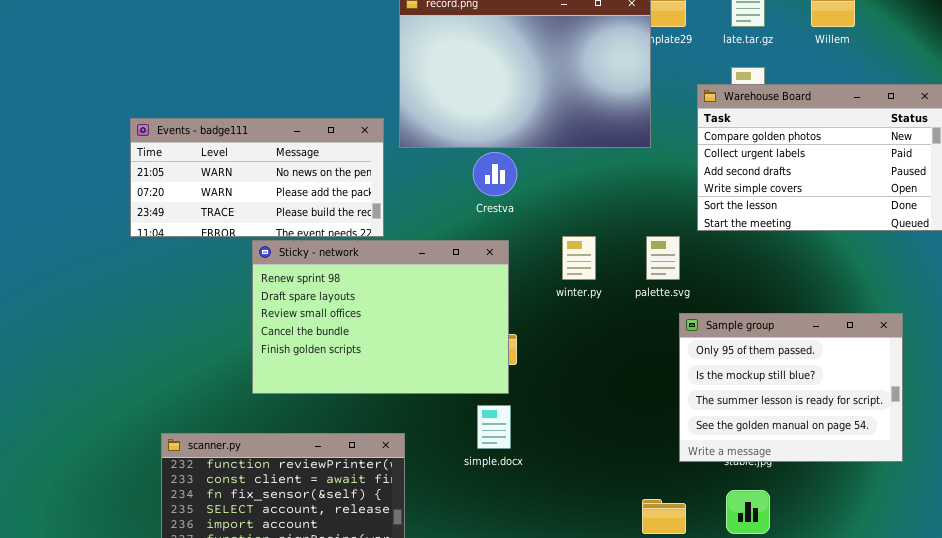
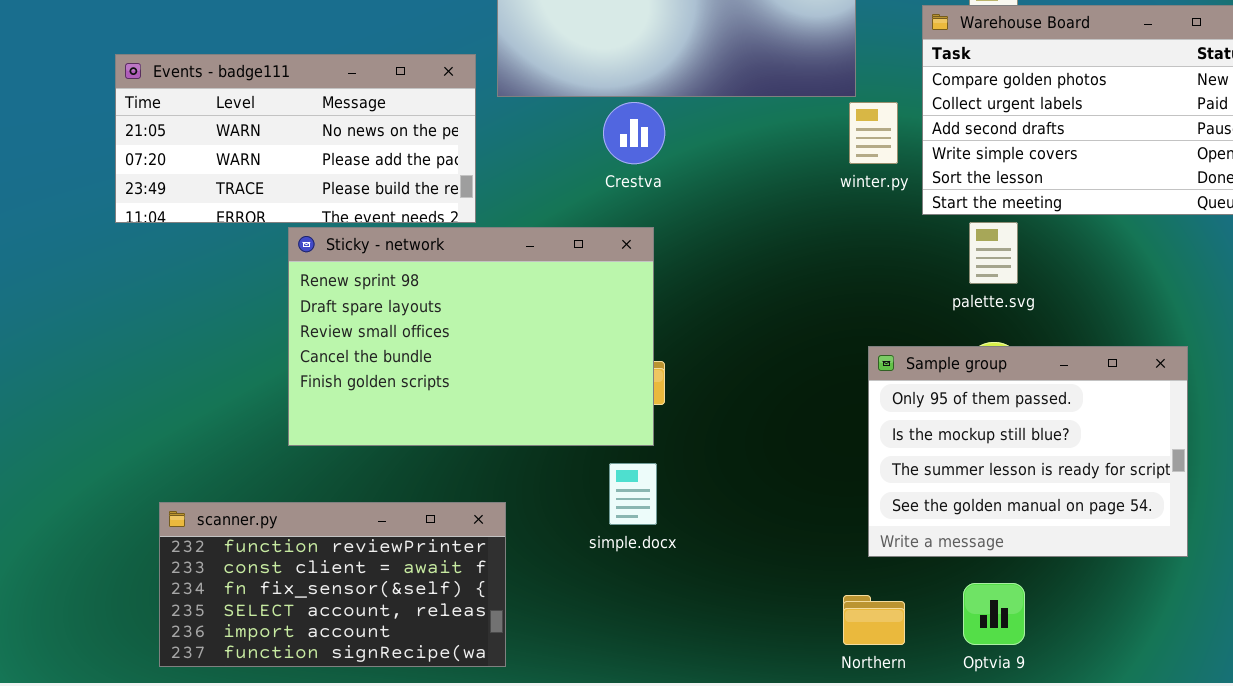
winter.py: [562,236,596,280] -> [849,102,898,164], moved
palette.svg: [646,236,680,280] -> [969,222,1018,284], moved
Sample group: [679,313,903,462] -> [868,346,1188,557], moved

